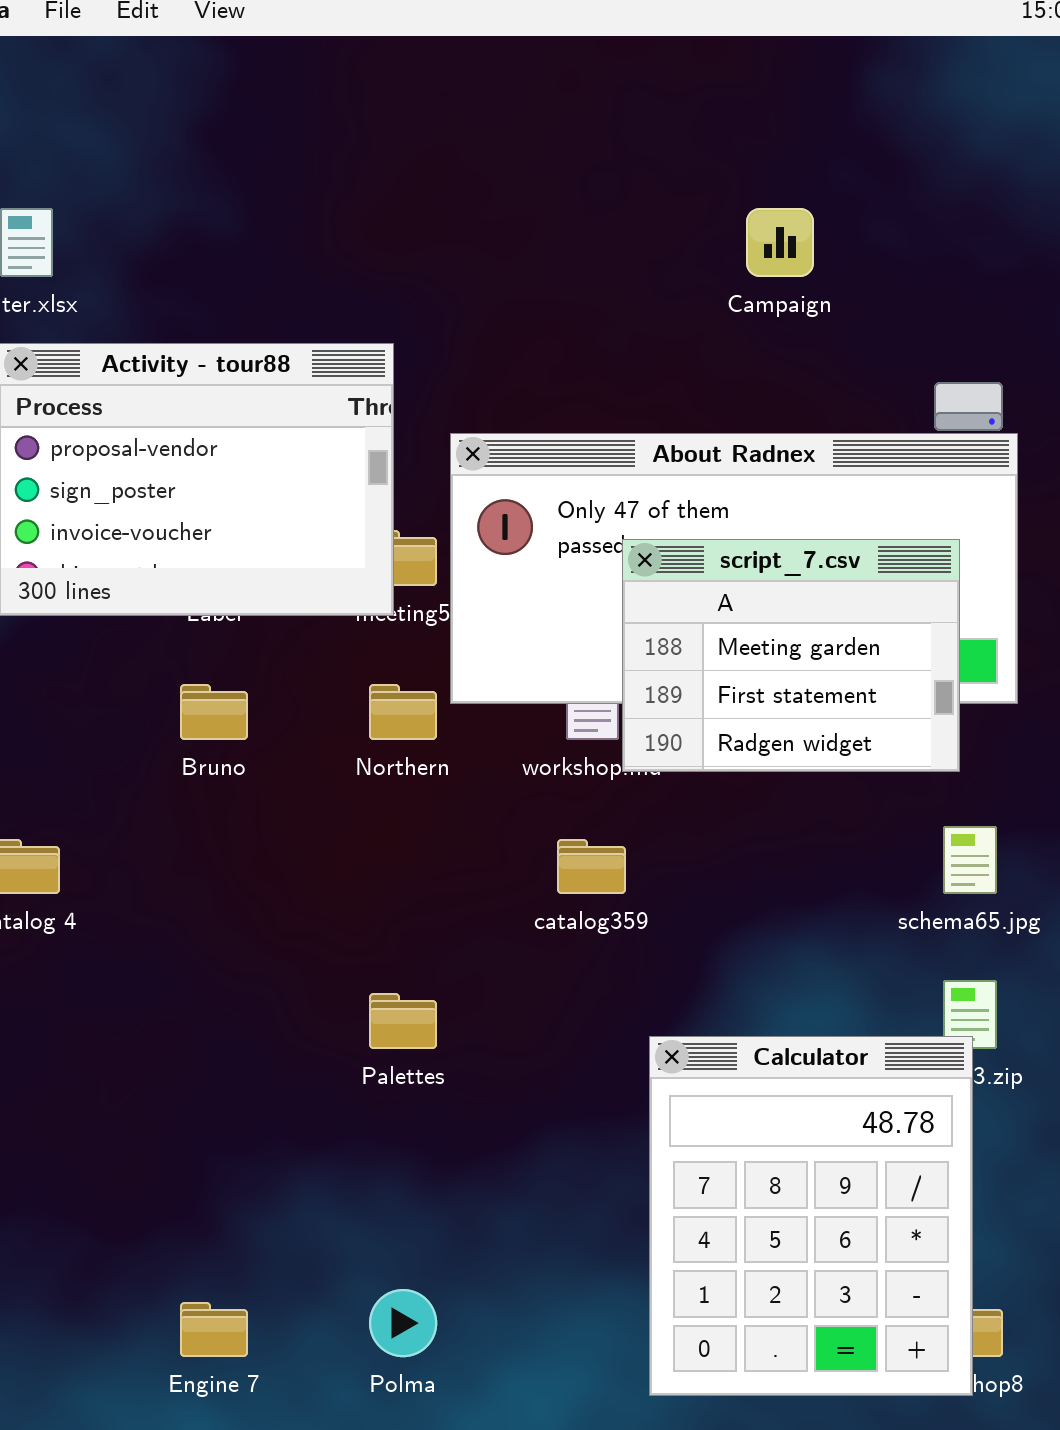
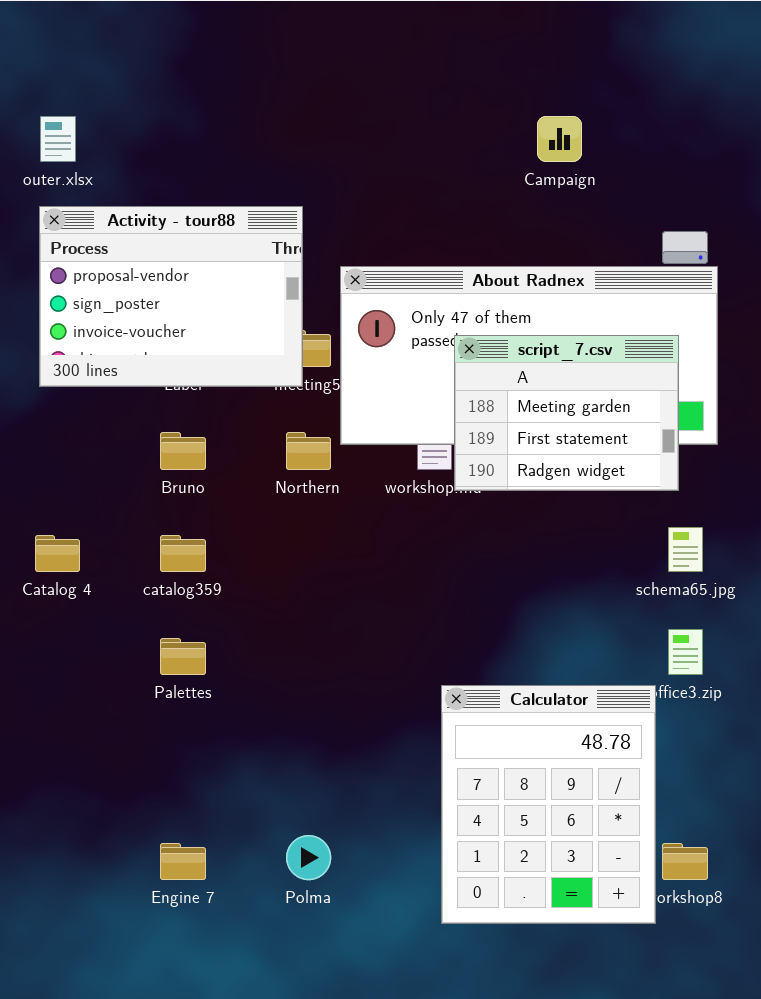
catalog359: [557,839,626,894] -> [160,535,206,572], moved
Palettes: [369,993,437,1049] -> [160,638,206,675], moved
Calculator: [649,1036,973,1396] -> [441,685,656,924], moved

